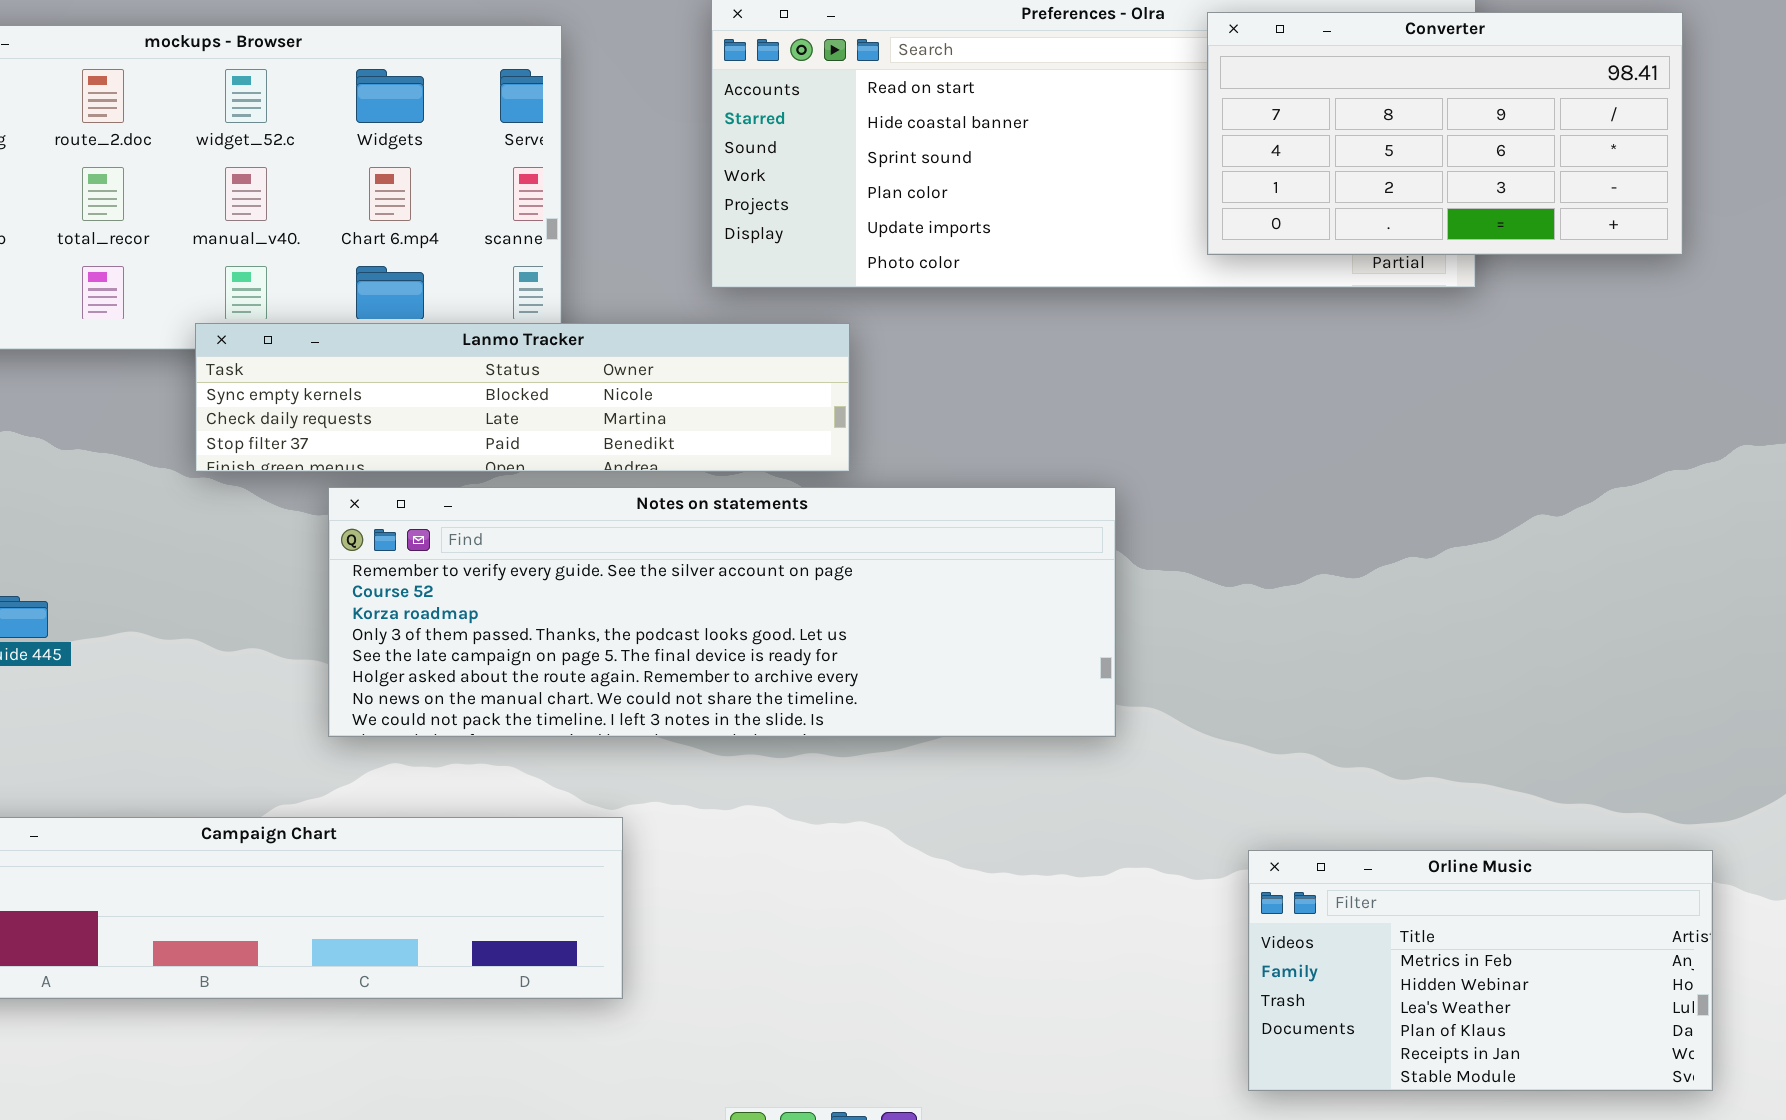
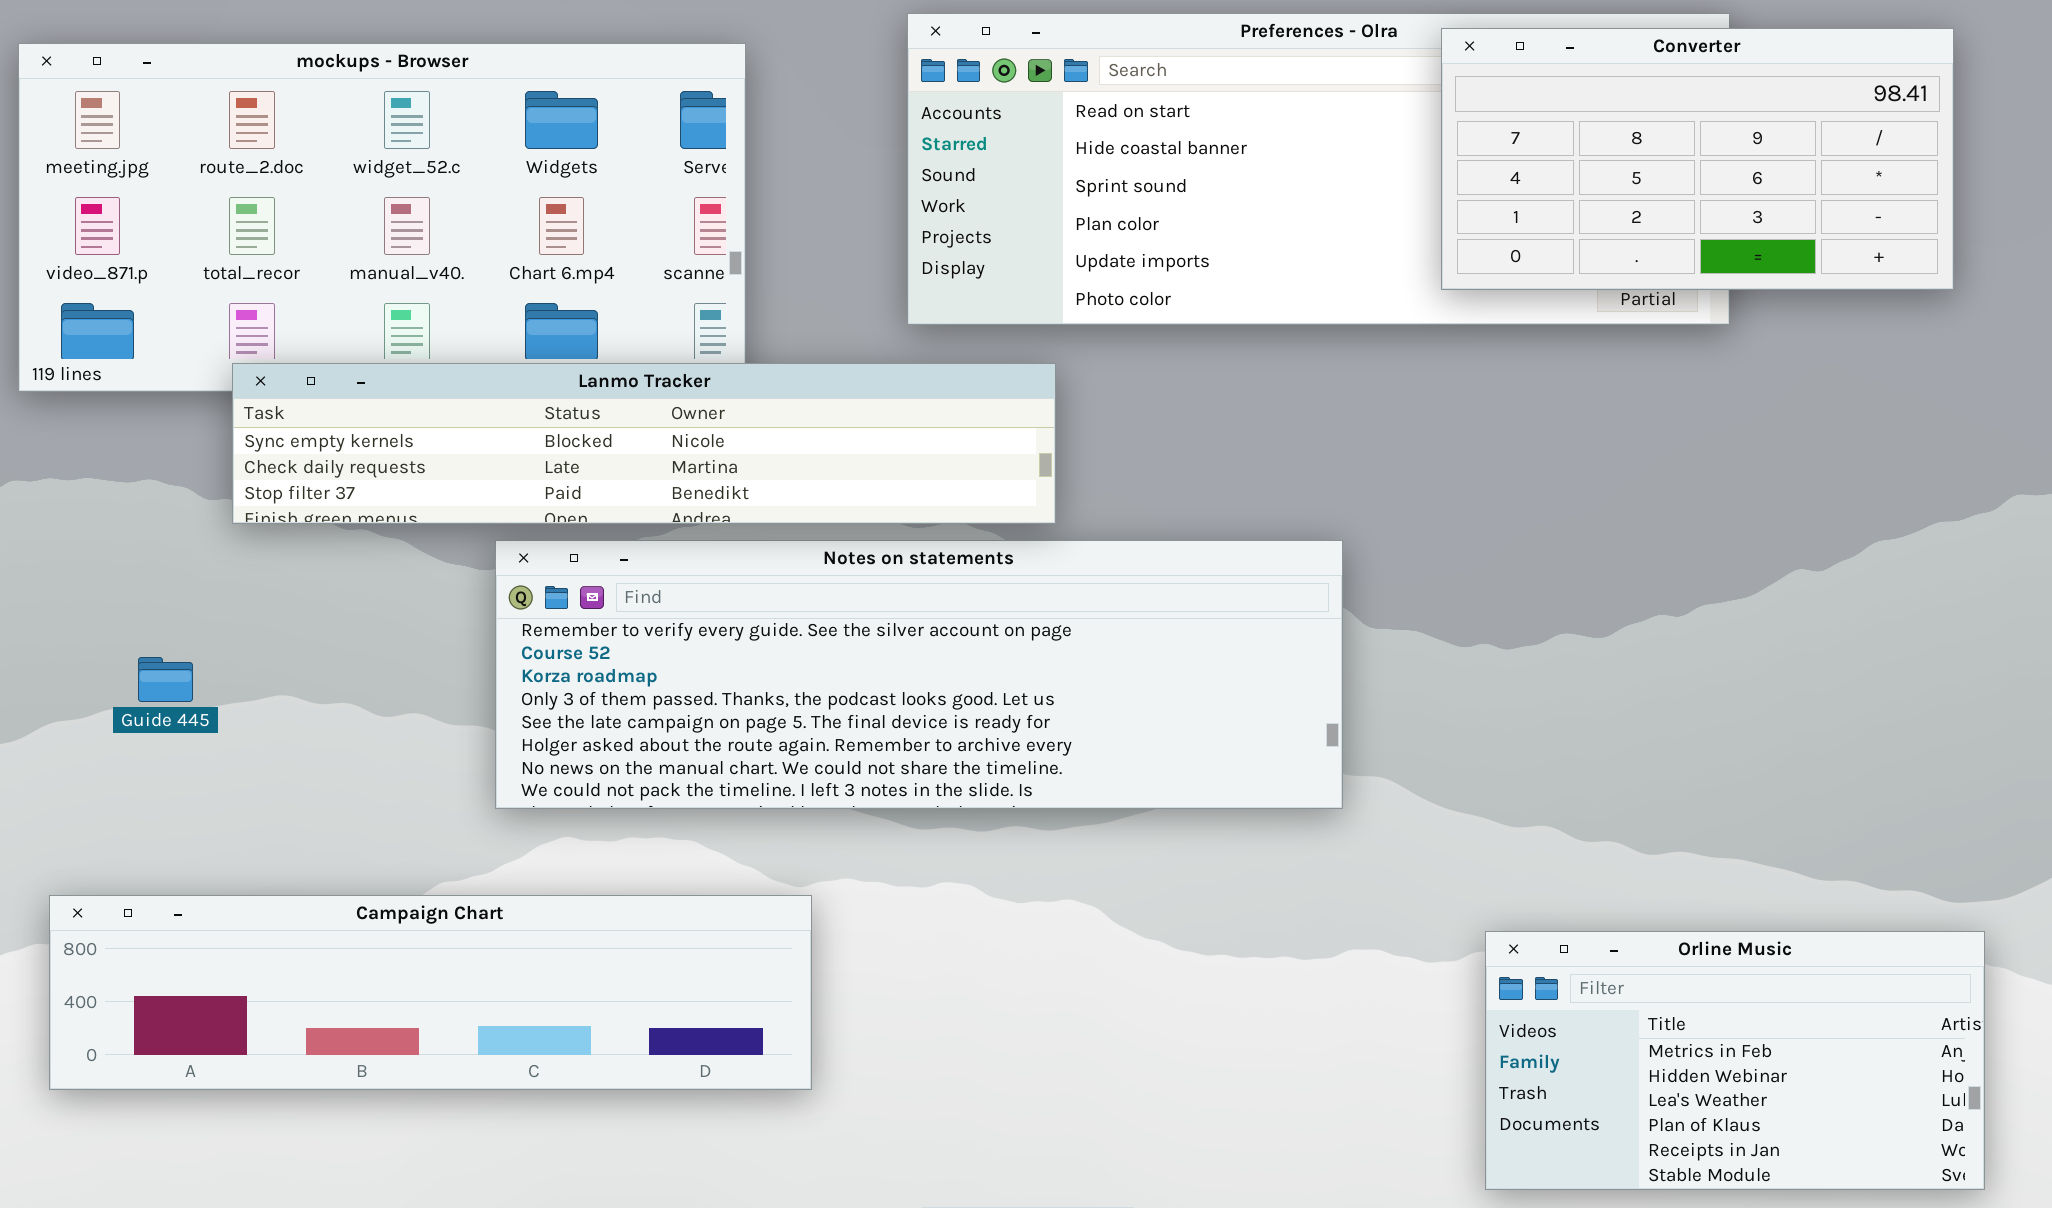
Lanmo Tracker: [195,323,850,472] -> [232,363,1056,524], resized

